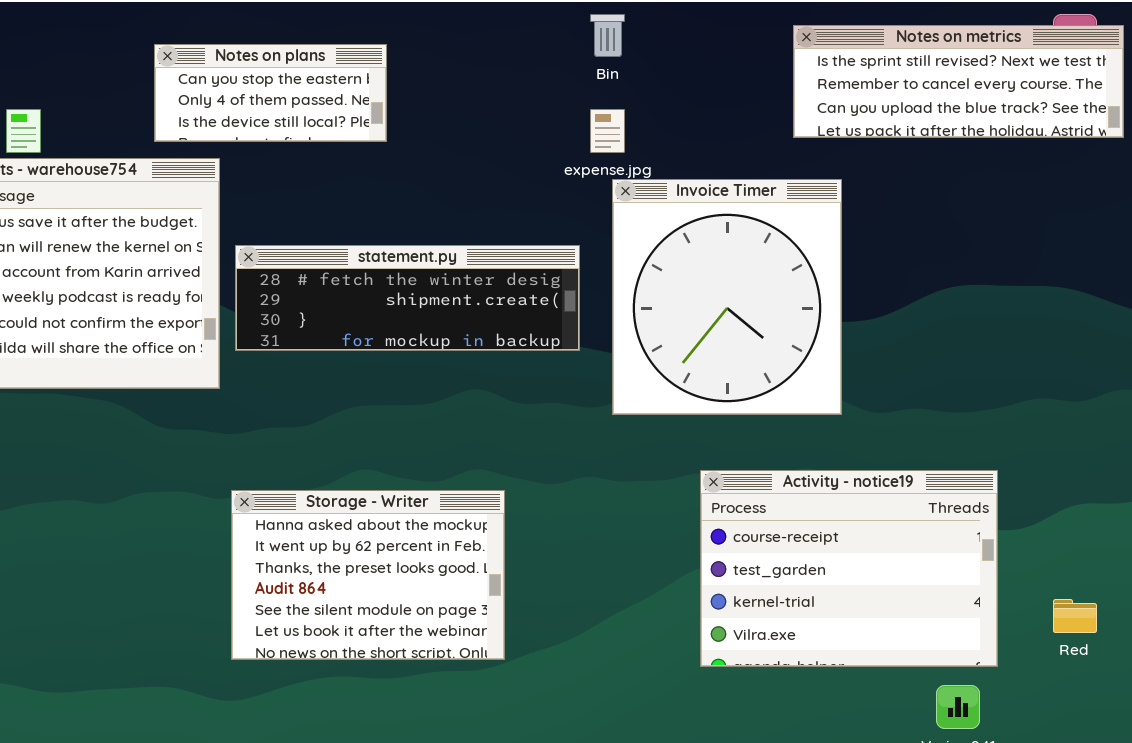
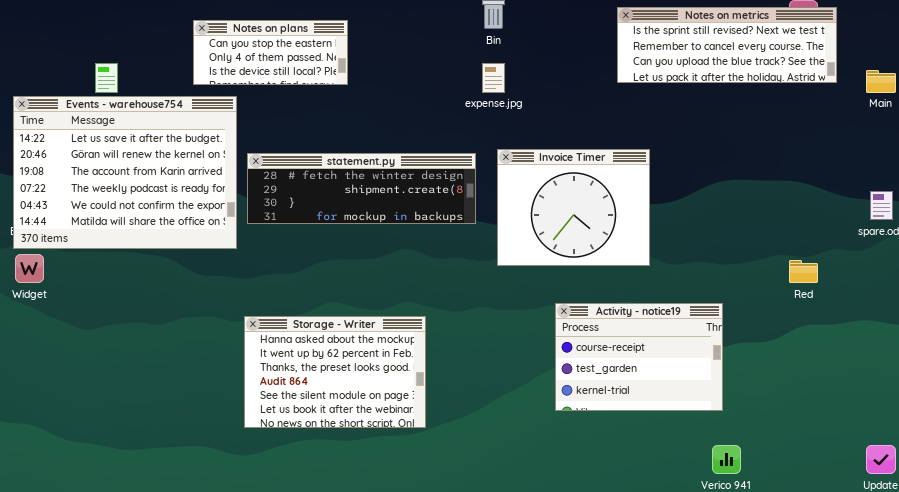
Invoice Timer: [612,179,842,415] -> [497,149,650,266], resized
Activity - notice19: [700,470,998,667] -> [555,303,723,411], resized
Red: [1053,599,1097,633] -> [789,260,818,283], moved

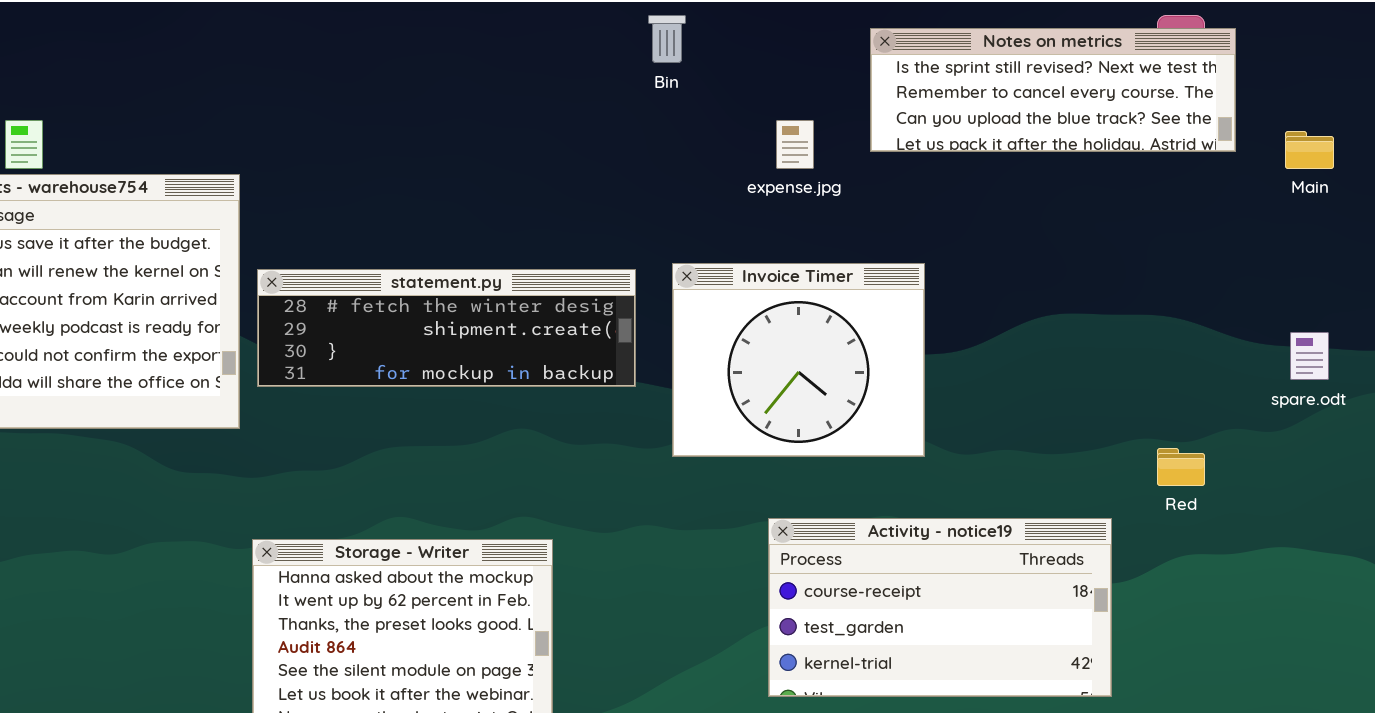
Notes on plans: [193,20,348,85] -> none, closed
expense.jpg: [482,63,505,93] -> [776,120,814,169], moved
Activity - notice19: [555,303,723,411] -> [768,518,1112,697], resized

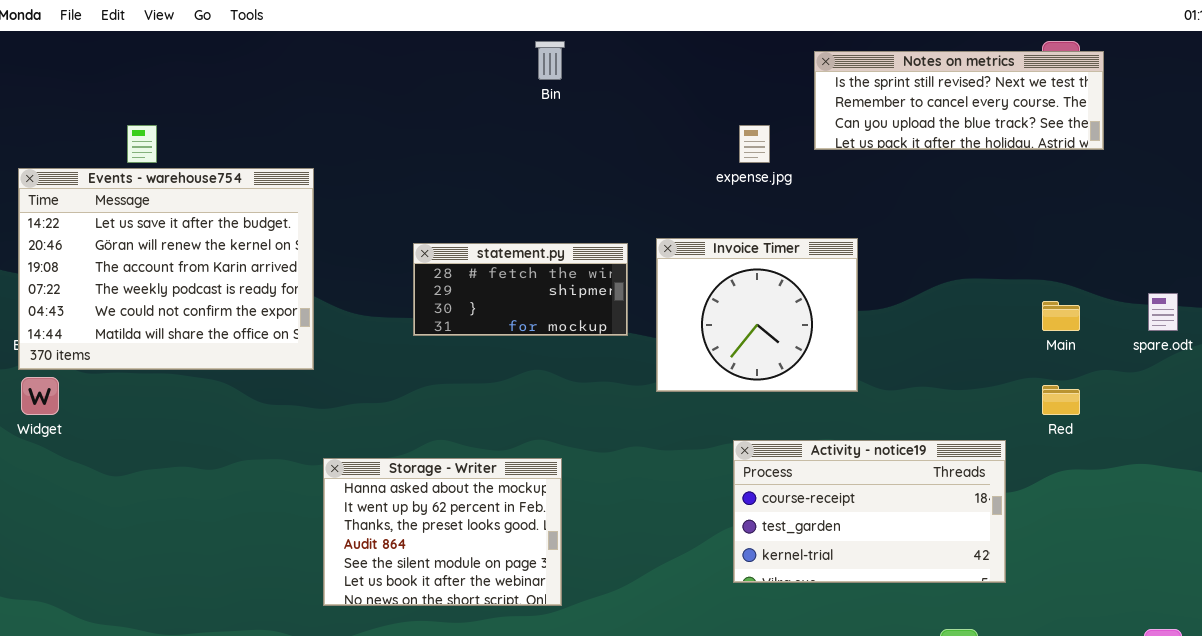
Bin: [648,15,686,63] -> [535,41,565,80], moved
Main: [1285,131,1334,169] -> [1042,301,1080,331], moved
statement.py: [257,269,636,387] -> [413,243,628,336], resized

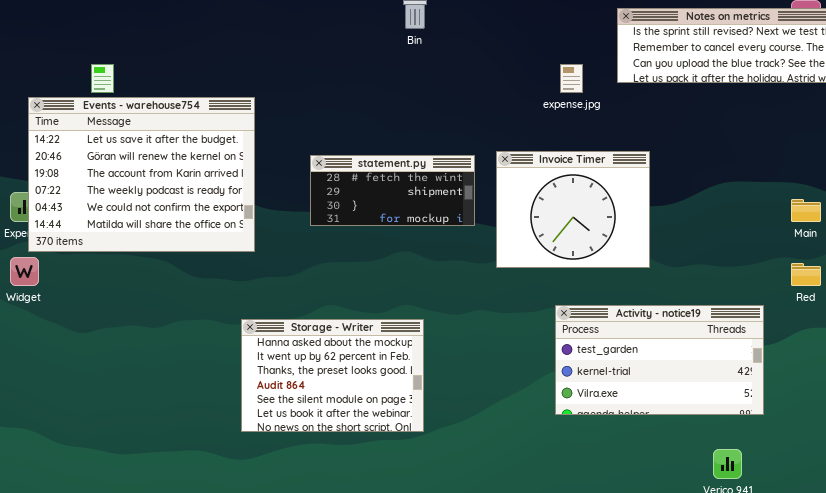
Events - warehouse754: [18,168,314,370] -> [28,97,255,252], moved
Activity - notice19: [733,440,1006,583] -> [555,305,764,415], scrolled down 1 row

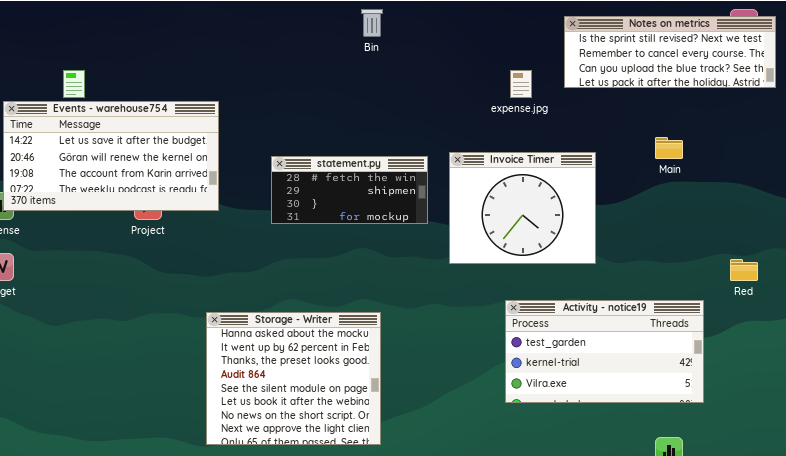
Events - warehouse754: [28,97,255,252] -> [3,101,219,211], resized
Main: [791,199,821,222] -> [655,137,683,159], moved
Storage - Writer: [241,319,424,432] -> [206,312,381,445], resized

